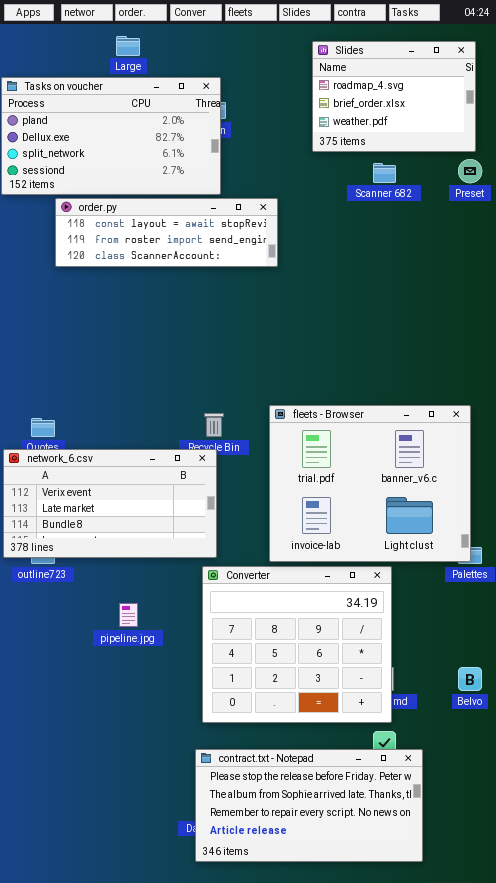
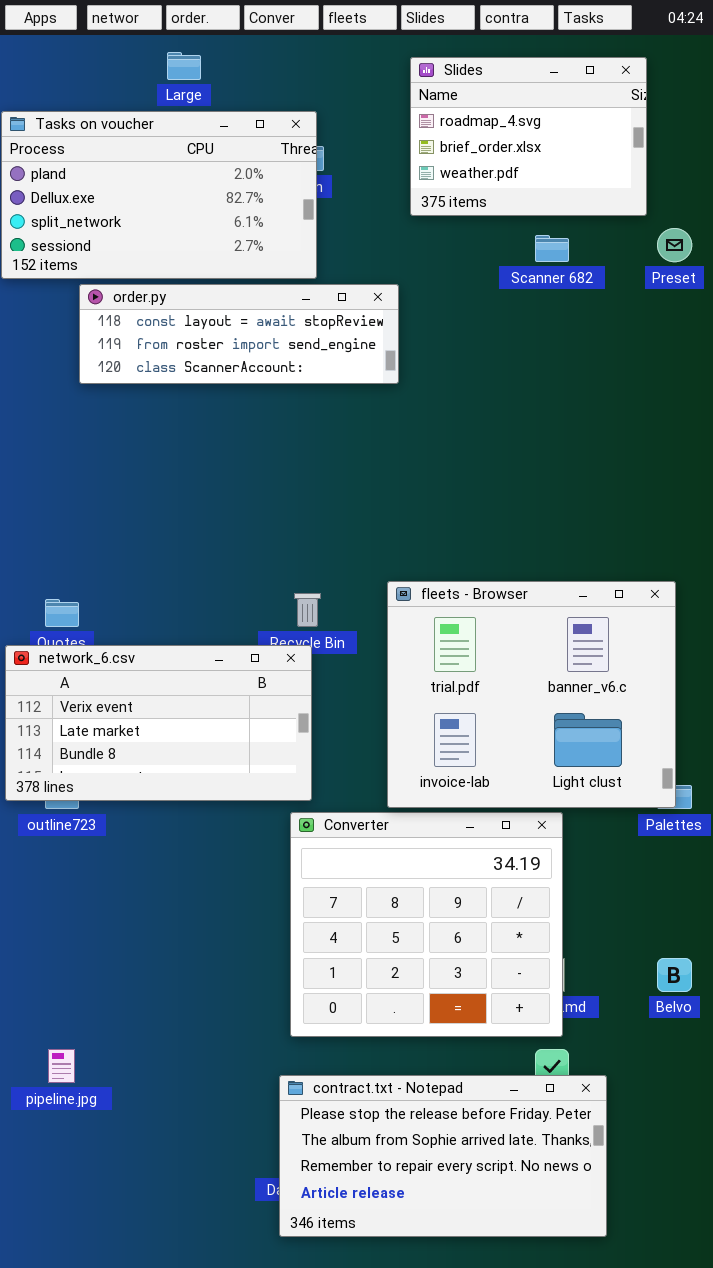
Slides: [312,41,476,152] -> [410,57,647,216], moved
pipeline.jpg: [119,603,138,627] -> [48,1049,75,1083], moved

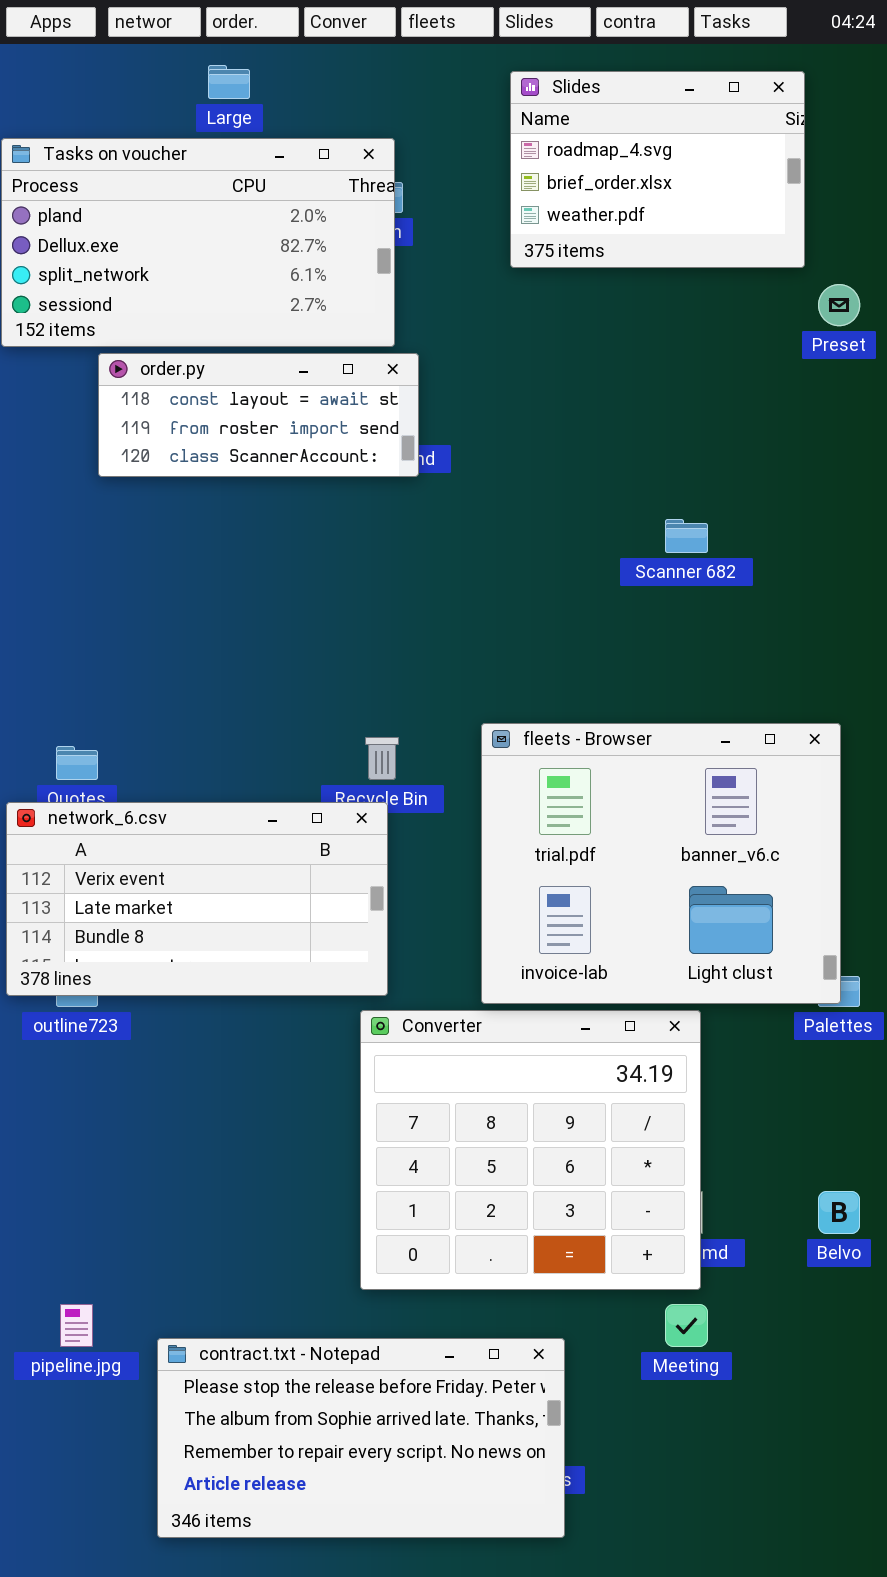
Scanner 682: [535,235,569,262] -> [665,519,708,553], moved
order.py: [79,284,399,384] -> [98,353,419,477], resized
contract.txt - Notepad: [279,1075,607,1237] -> [157,1338,565,1538], moved

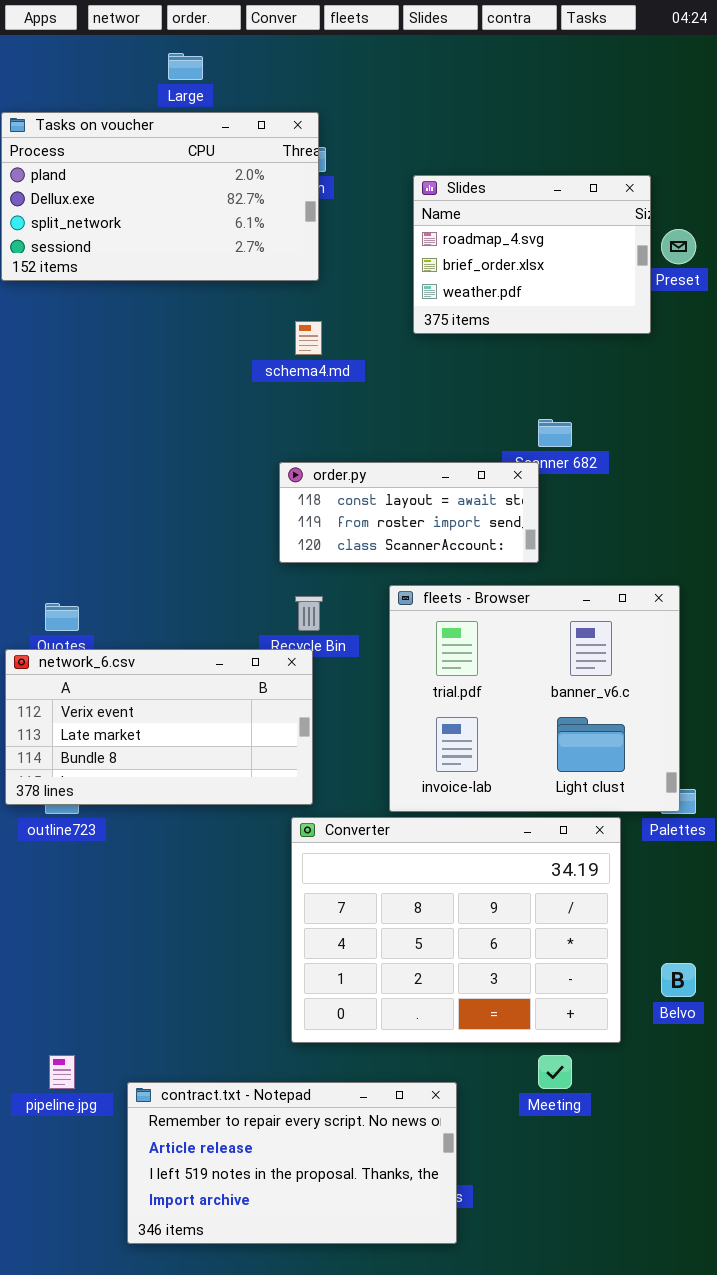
Slides: [510,71,805,268] -> [413,175,651,334], moved
order.py: [98,353,419,477] -> [279,462,539,563], moved
Converter: [360,1010,701,1290] -> [291,817,621,1043], resized
contract.txt - Notepad: [157,1338,565,1538] -> [127,1082,457,1244], scrolled down 2 rows

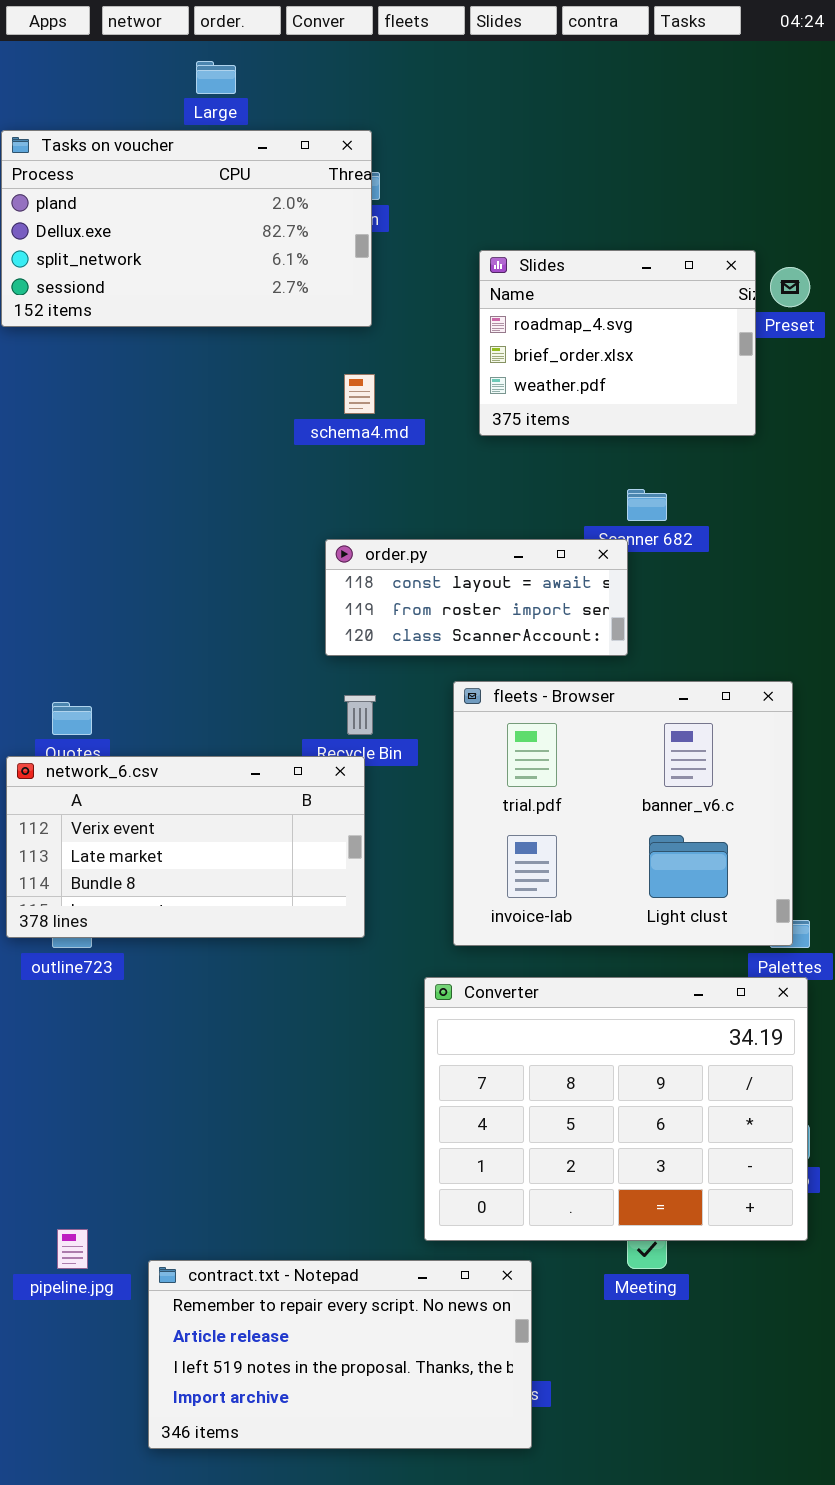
Slides: [413,175,651,334] -> [479,250,756,436], moved
Converter: [291,817,621,1043] -> [424,977,808,1241], moved

